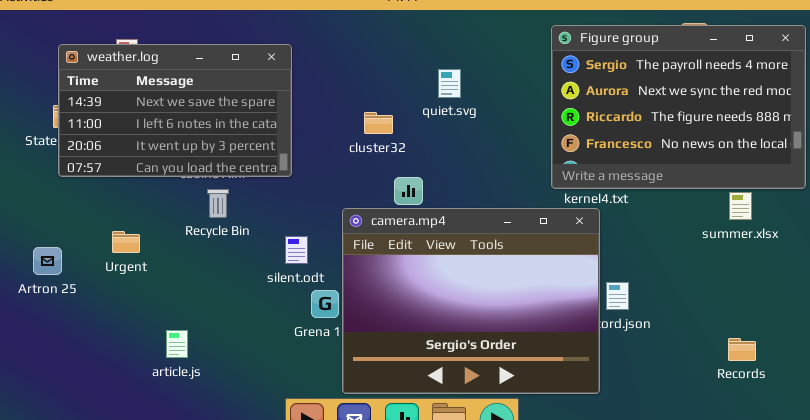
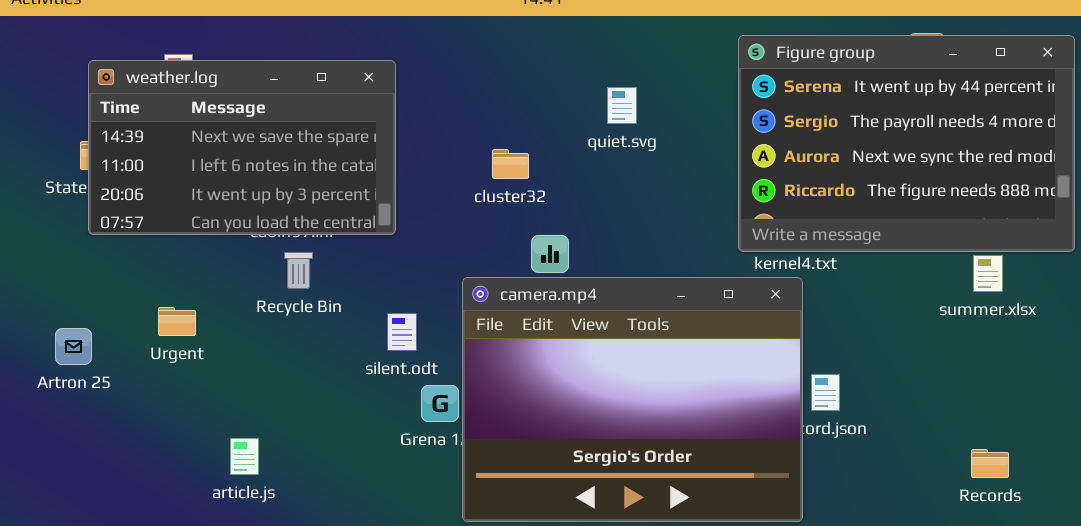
Figure group: [551,25,806,189] -> [738,35,1075,252], scrolled up 1 row
quiet.svg: [438,69,461,98] -> [607,87,637,124], moved

